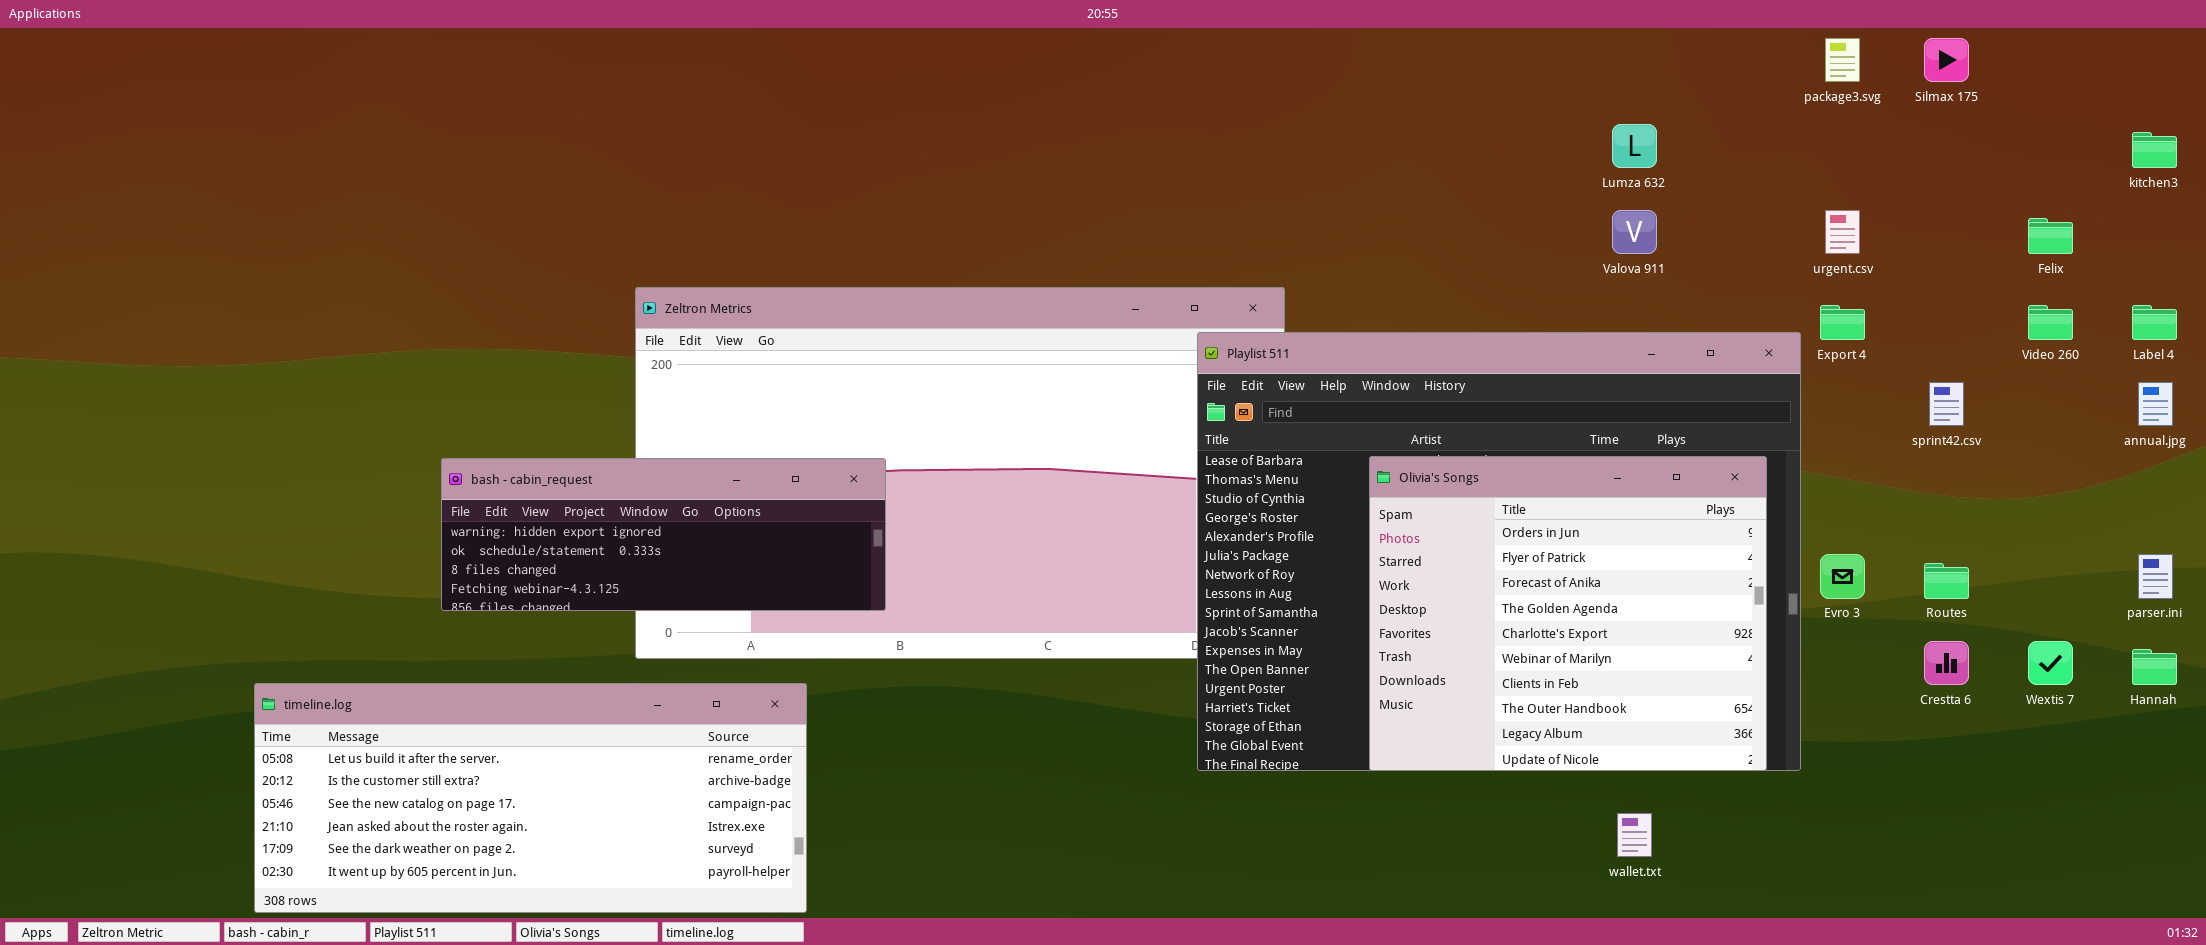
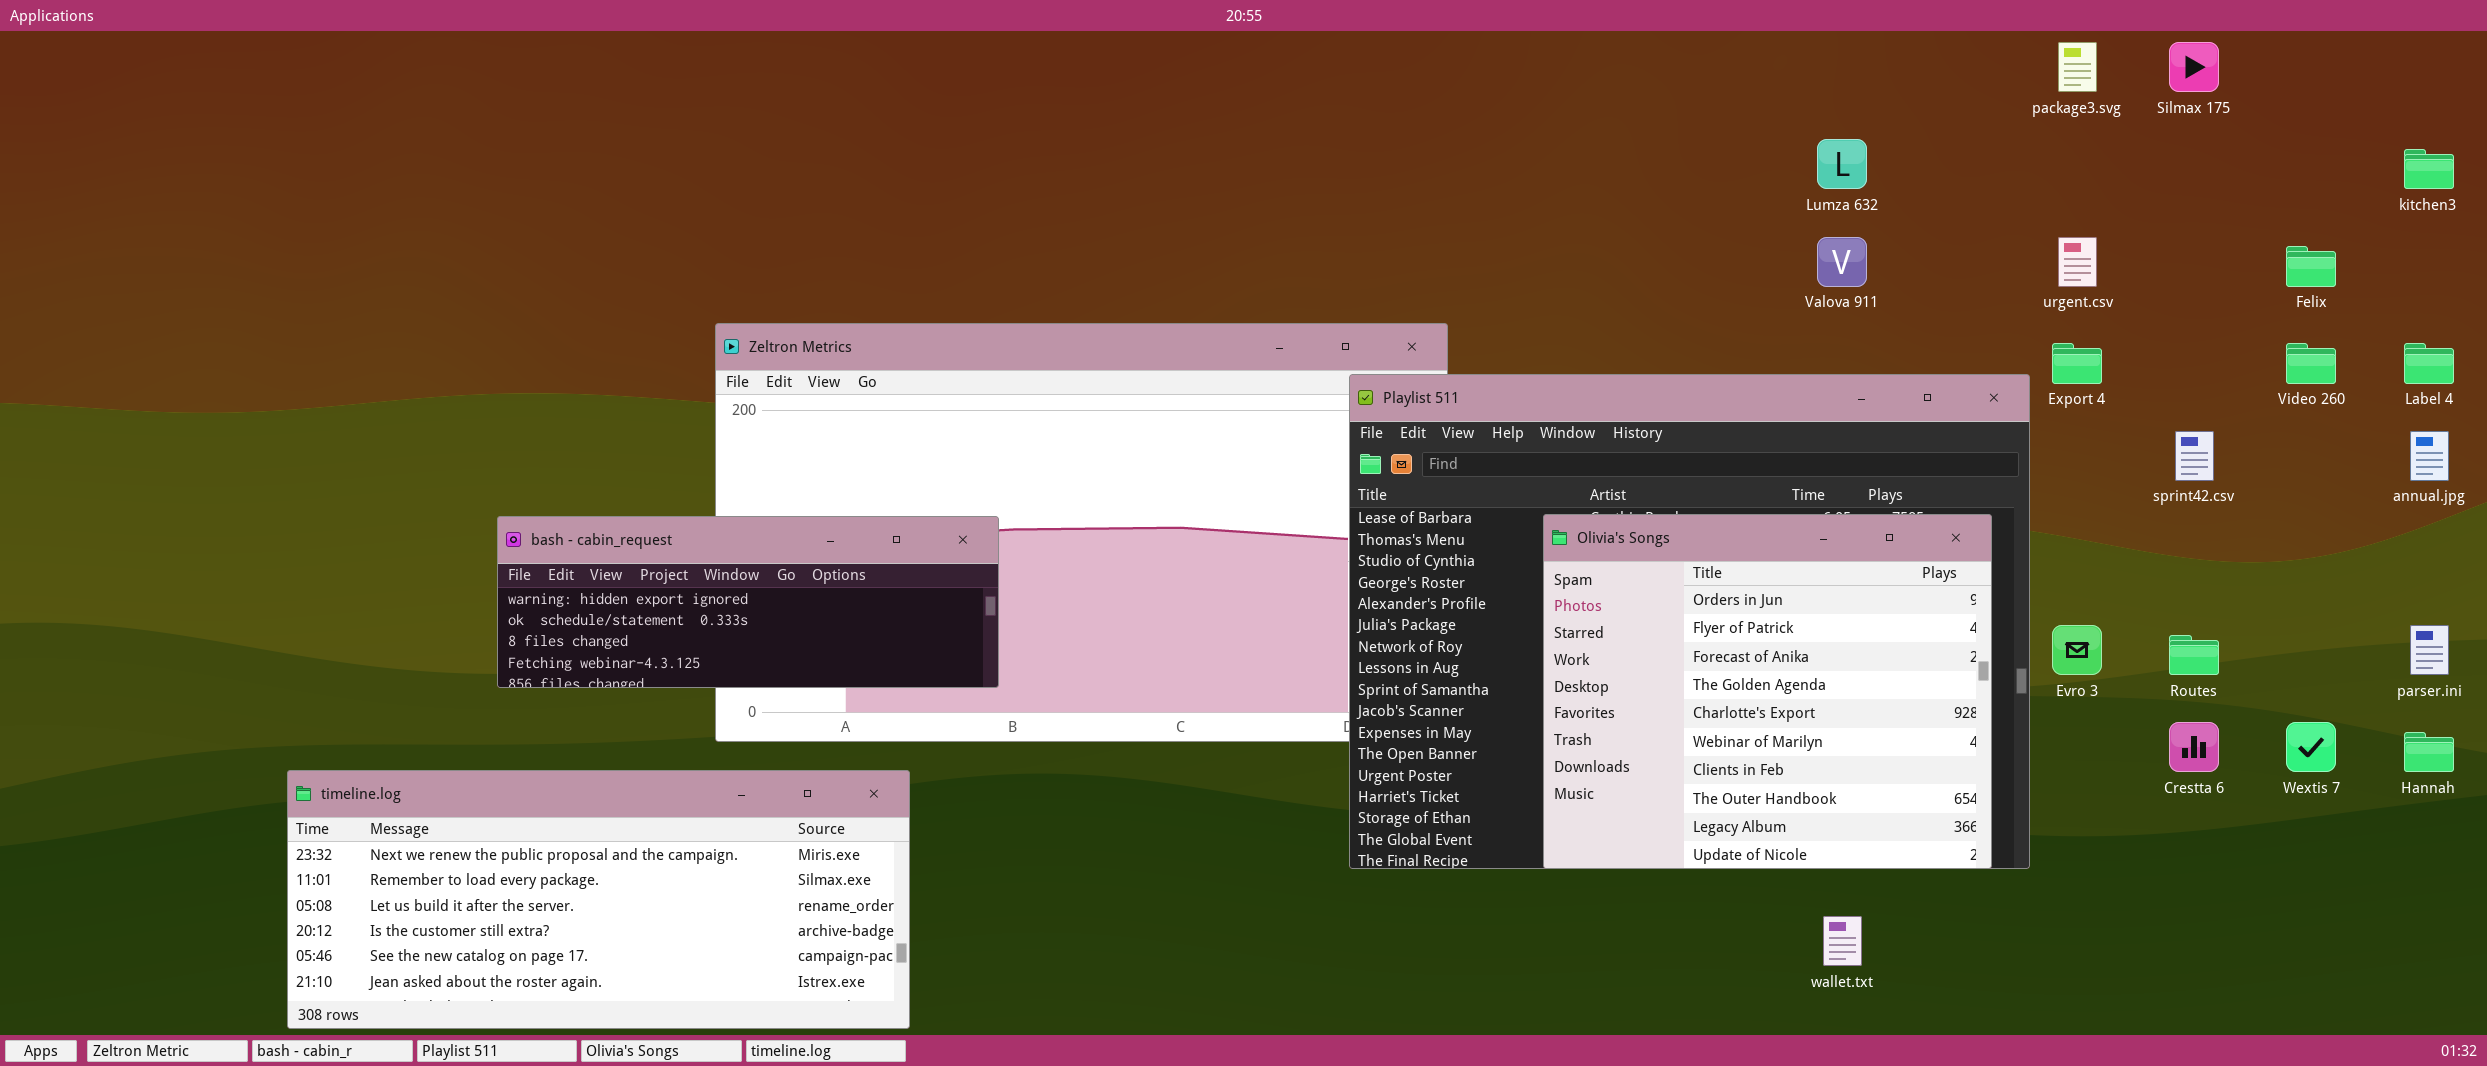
timeline.log: [254,683,807,913] -> [287,770,910,1029], scrolled up 2 rows

